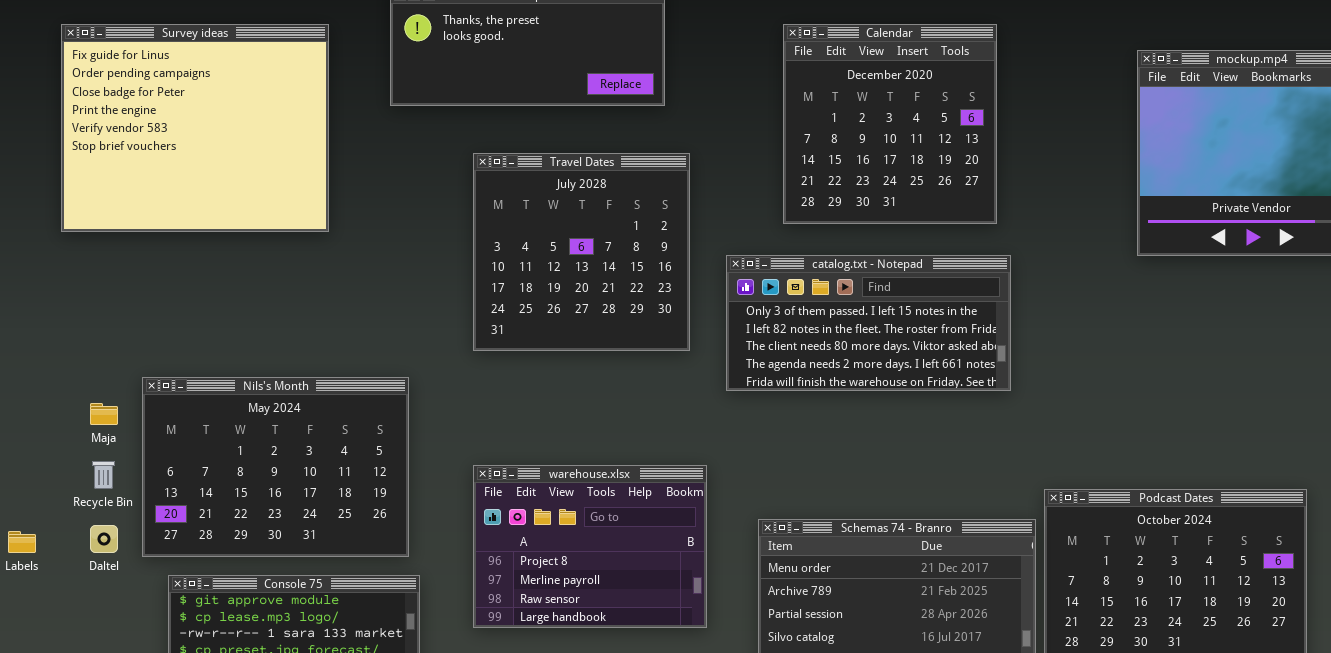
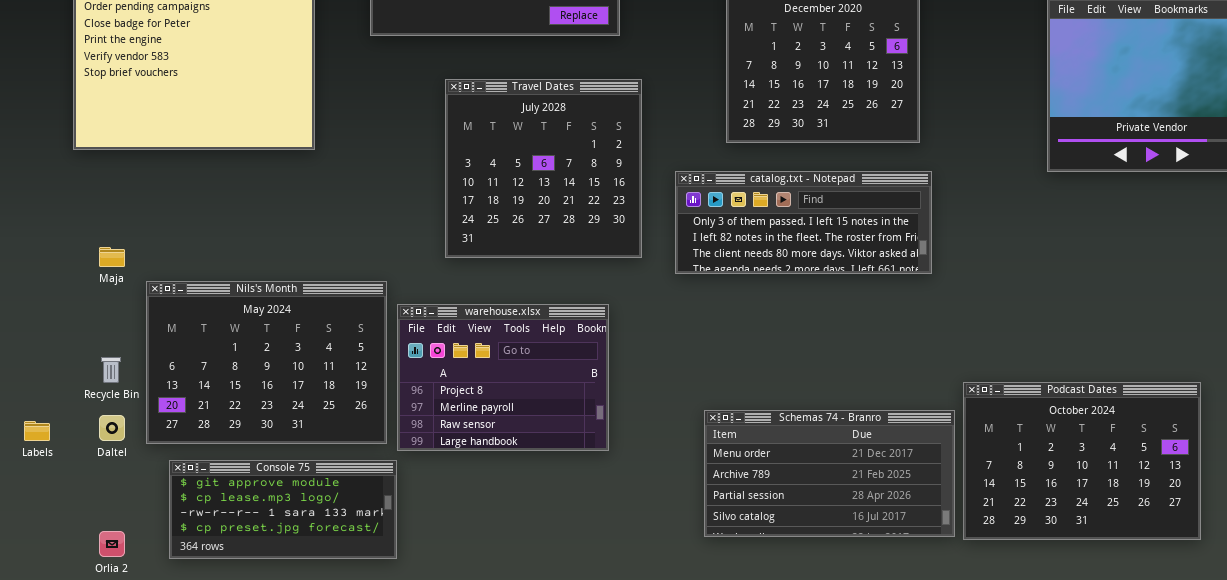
catalog.txt - Notepad: [726,255,1011,391] -> [675,171,932,274], resized
Maja: [90,403,118,425] -> [99,247,125,267], moved
warehouse.xlsx: [473,465,707,628] -> [397,304,609,451], moved

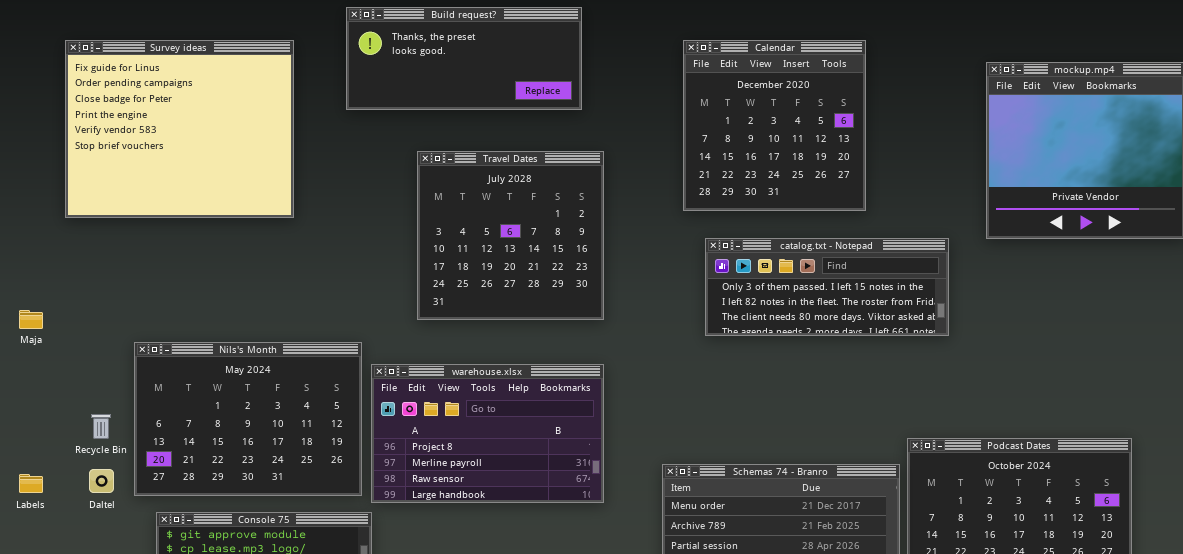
catalog.txt - Notepad: [675,171,932,274] -> [705,238,949,336], moved
Maja: [99,247,125,267] -> [19,310,43,329], moved
warehouse.xlsx: [397,304,609,451] -> [371,364,604,503], resized

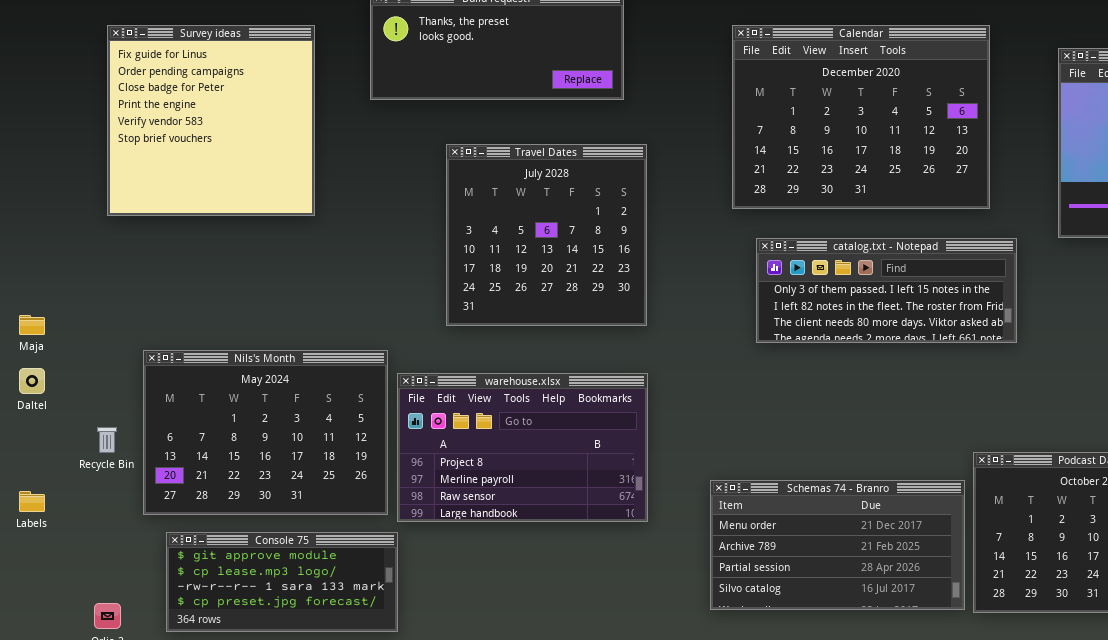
Survey ideas: [65,40,294,218] -> [107,25,315,216], resized
Calendar: [683,40,866,211] -> [732,25,990,209], resized
Daltel: [89,469,114,493] -> [19,368,45,394], moved

